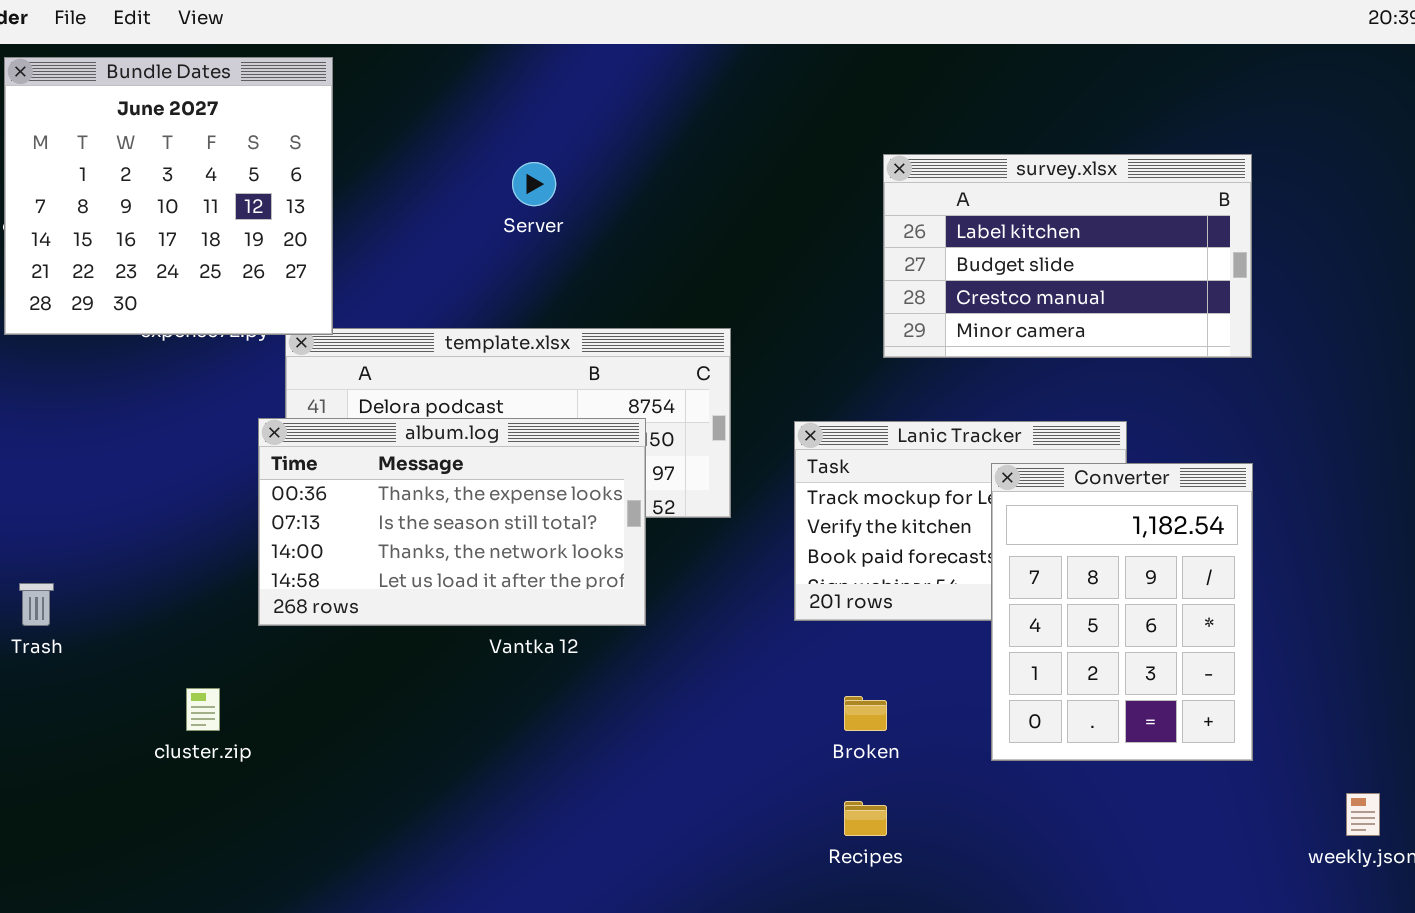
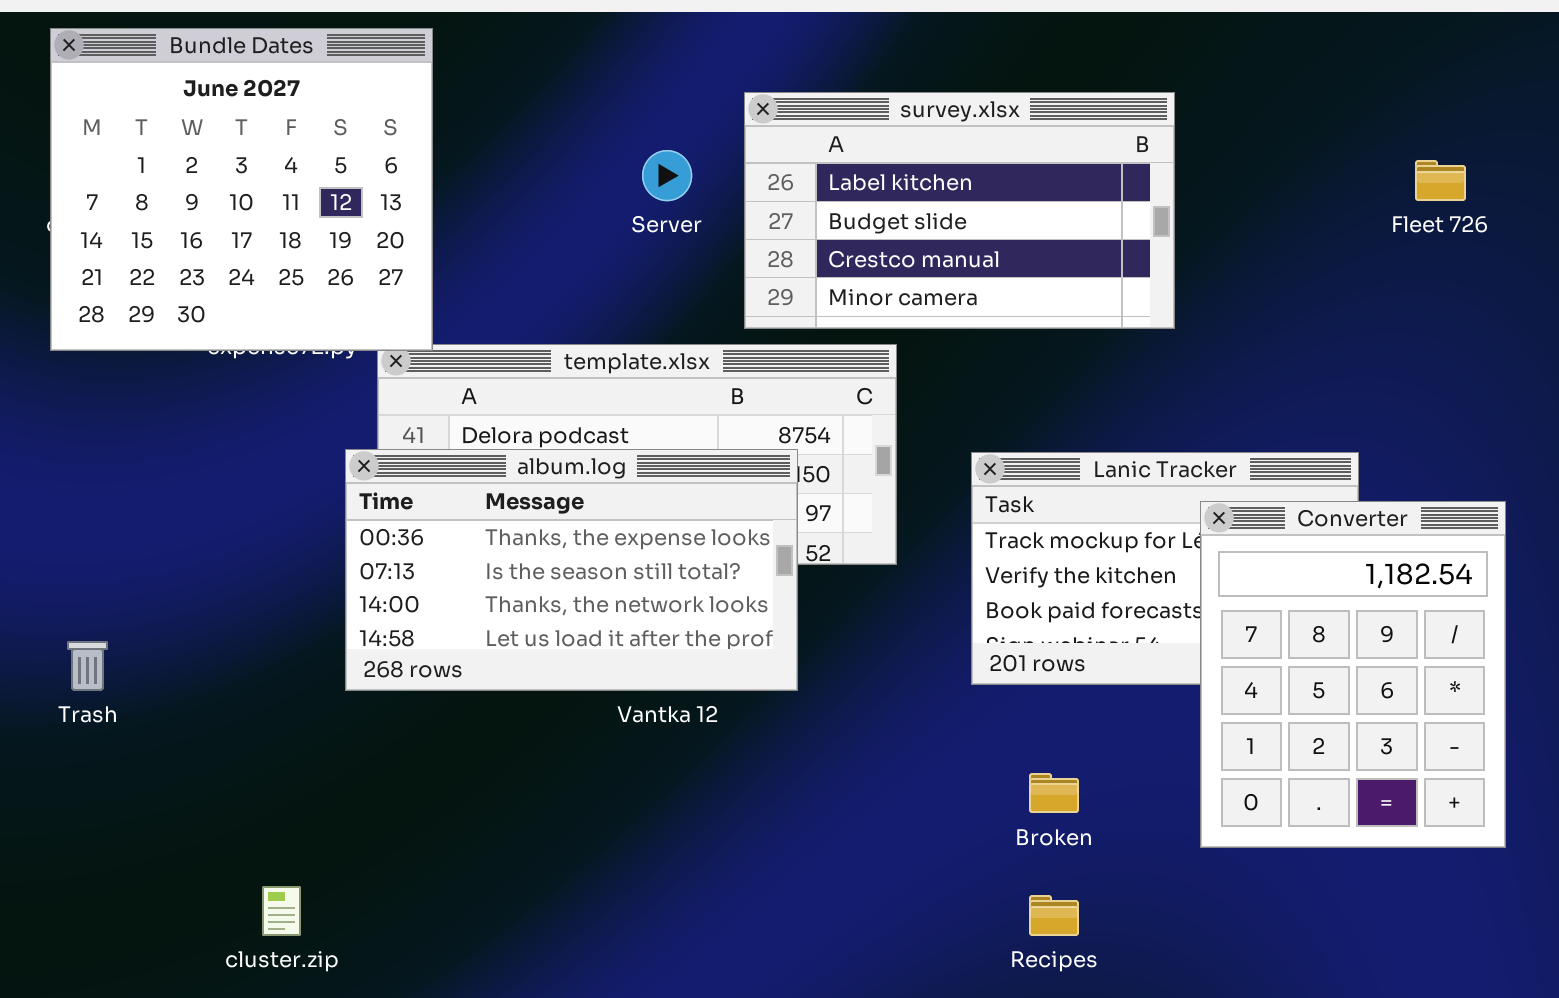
survey.xlsx: [883,154,1252,358] -> [744,92,1175,329], moved
cluster.zip: [186,688,220,731] -> [262,886,301,936], moved

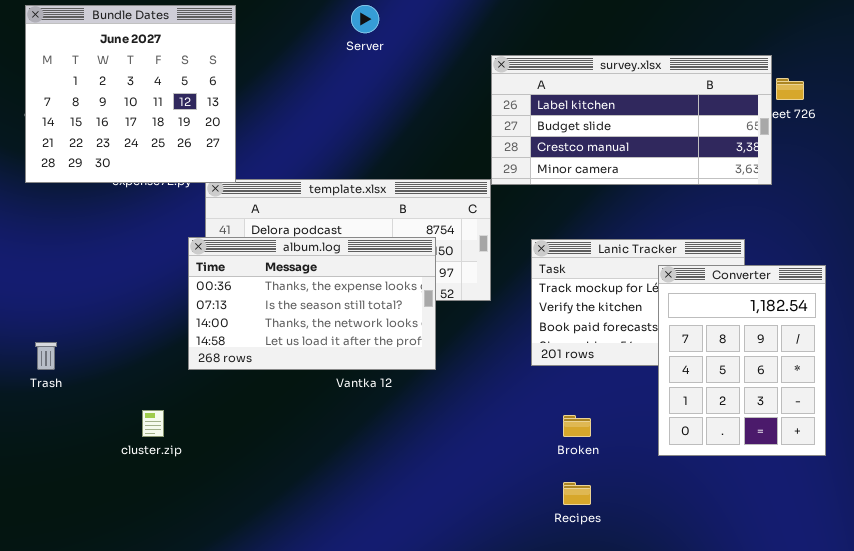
survey.xlsx: [744,92,1175,329] -> [491,55,772,185], moved, resized
Server: [642,150,692,201] -> [351,5,379,33], moved
cluster.zip: [262,886,301,936] -> [142,410,164,437], moved

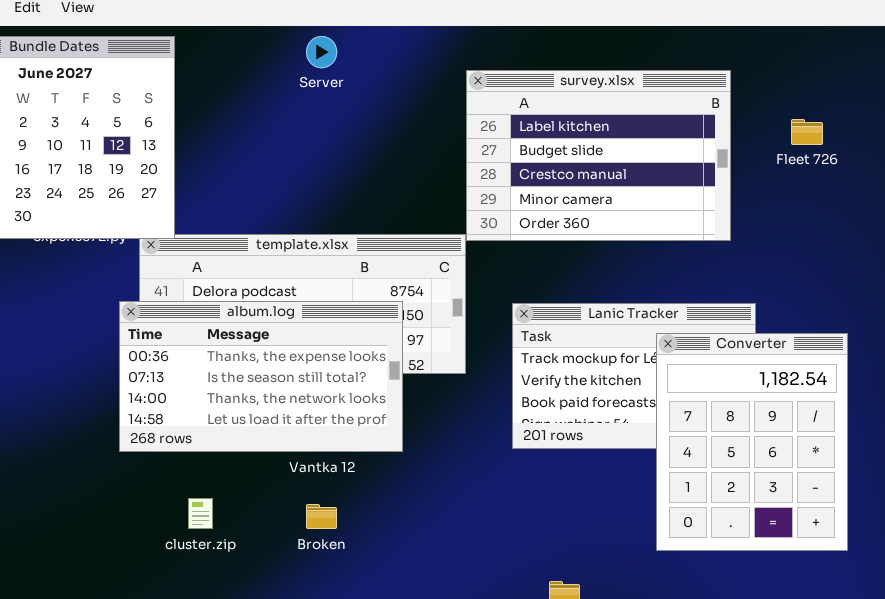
survey.xlsx: [491,55,772,185] -> [466,70,731,241], resized
cluster.zip: [142,410,164,437] -> [188,498,213,529], moved
Broken: [563,415,591,437] -> [306,504,337,529], moved

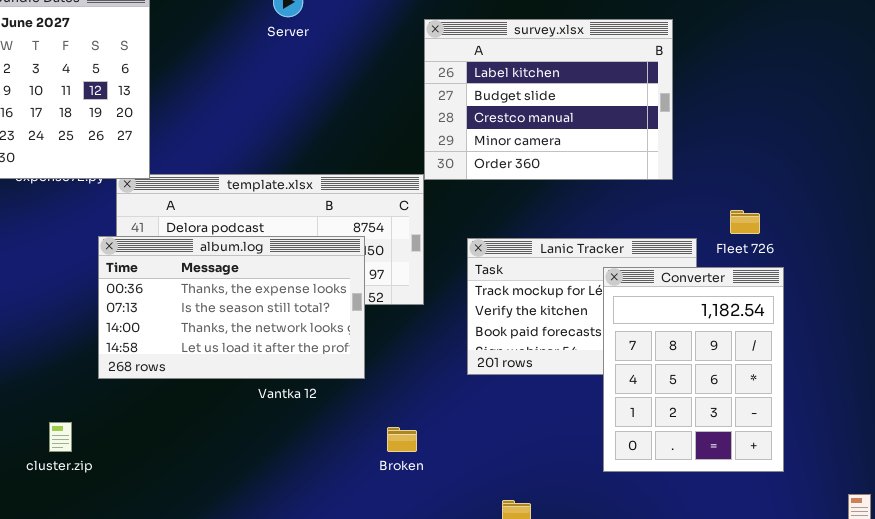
Fleet 726: [791,119,823,145] -> [730,210,760,234], moved
cluster.zip: [188,498,213,529] -> [49,422,72,452], moved
Broken: [306,504,337,529] -> [387,427,417,452], moved

